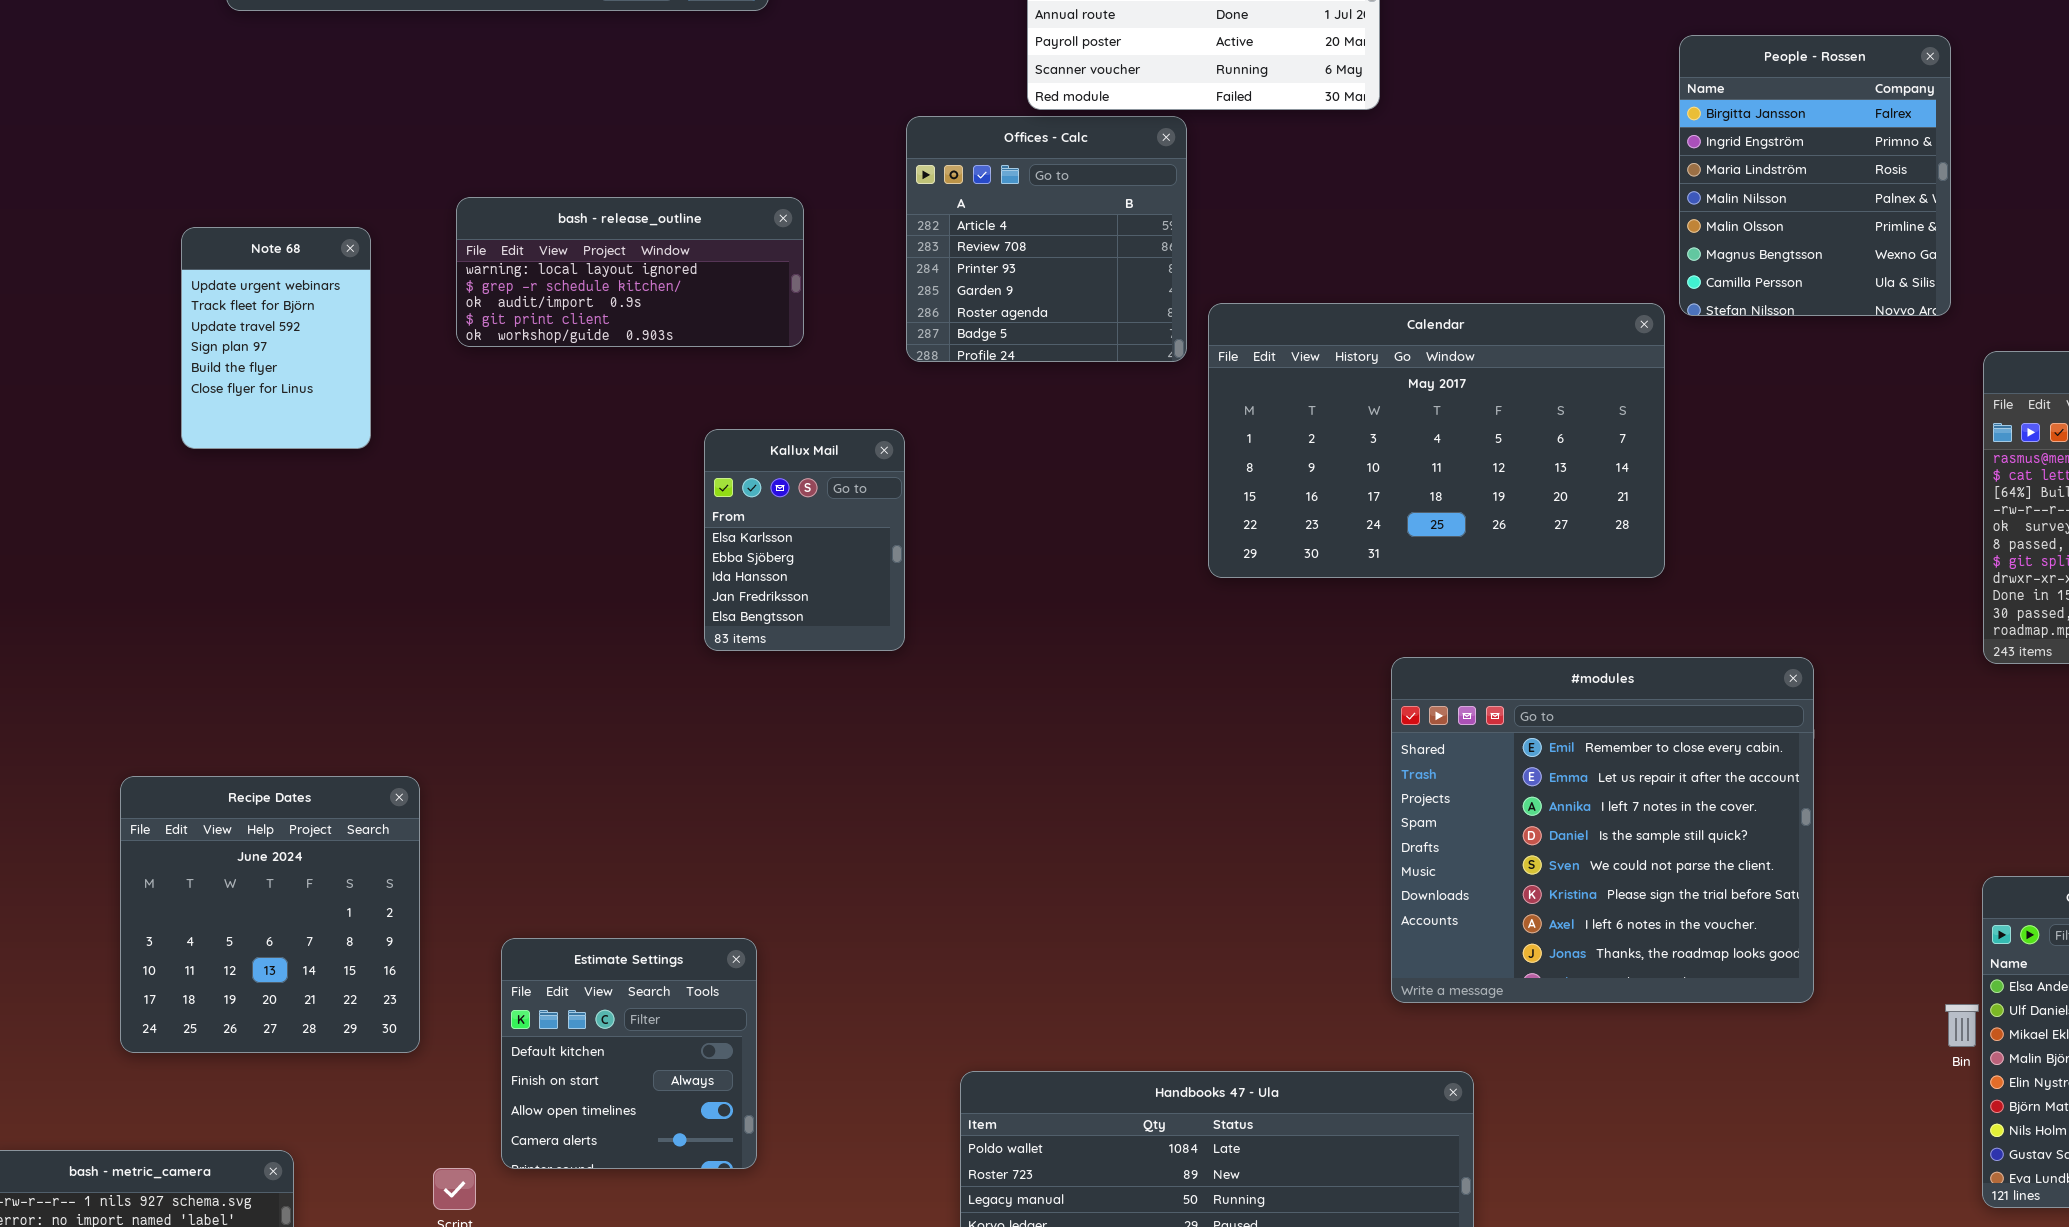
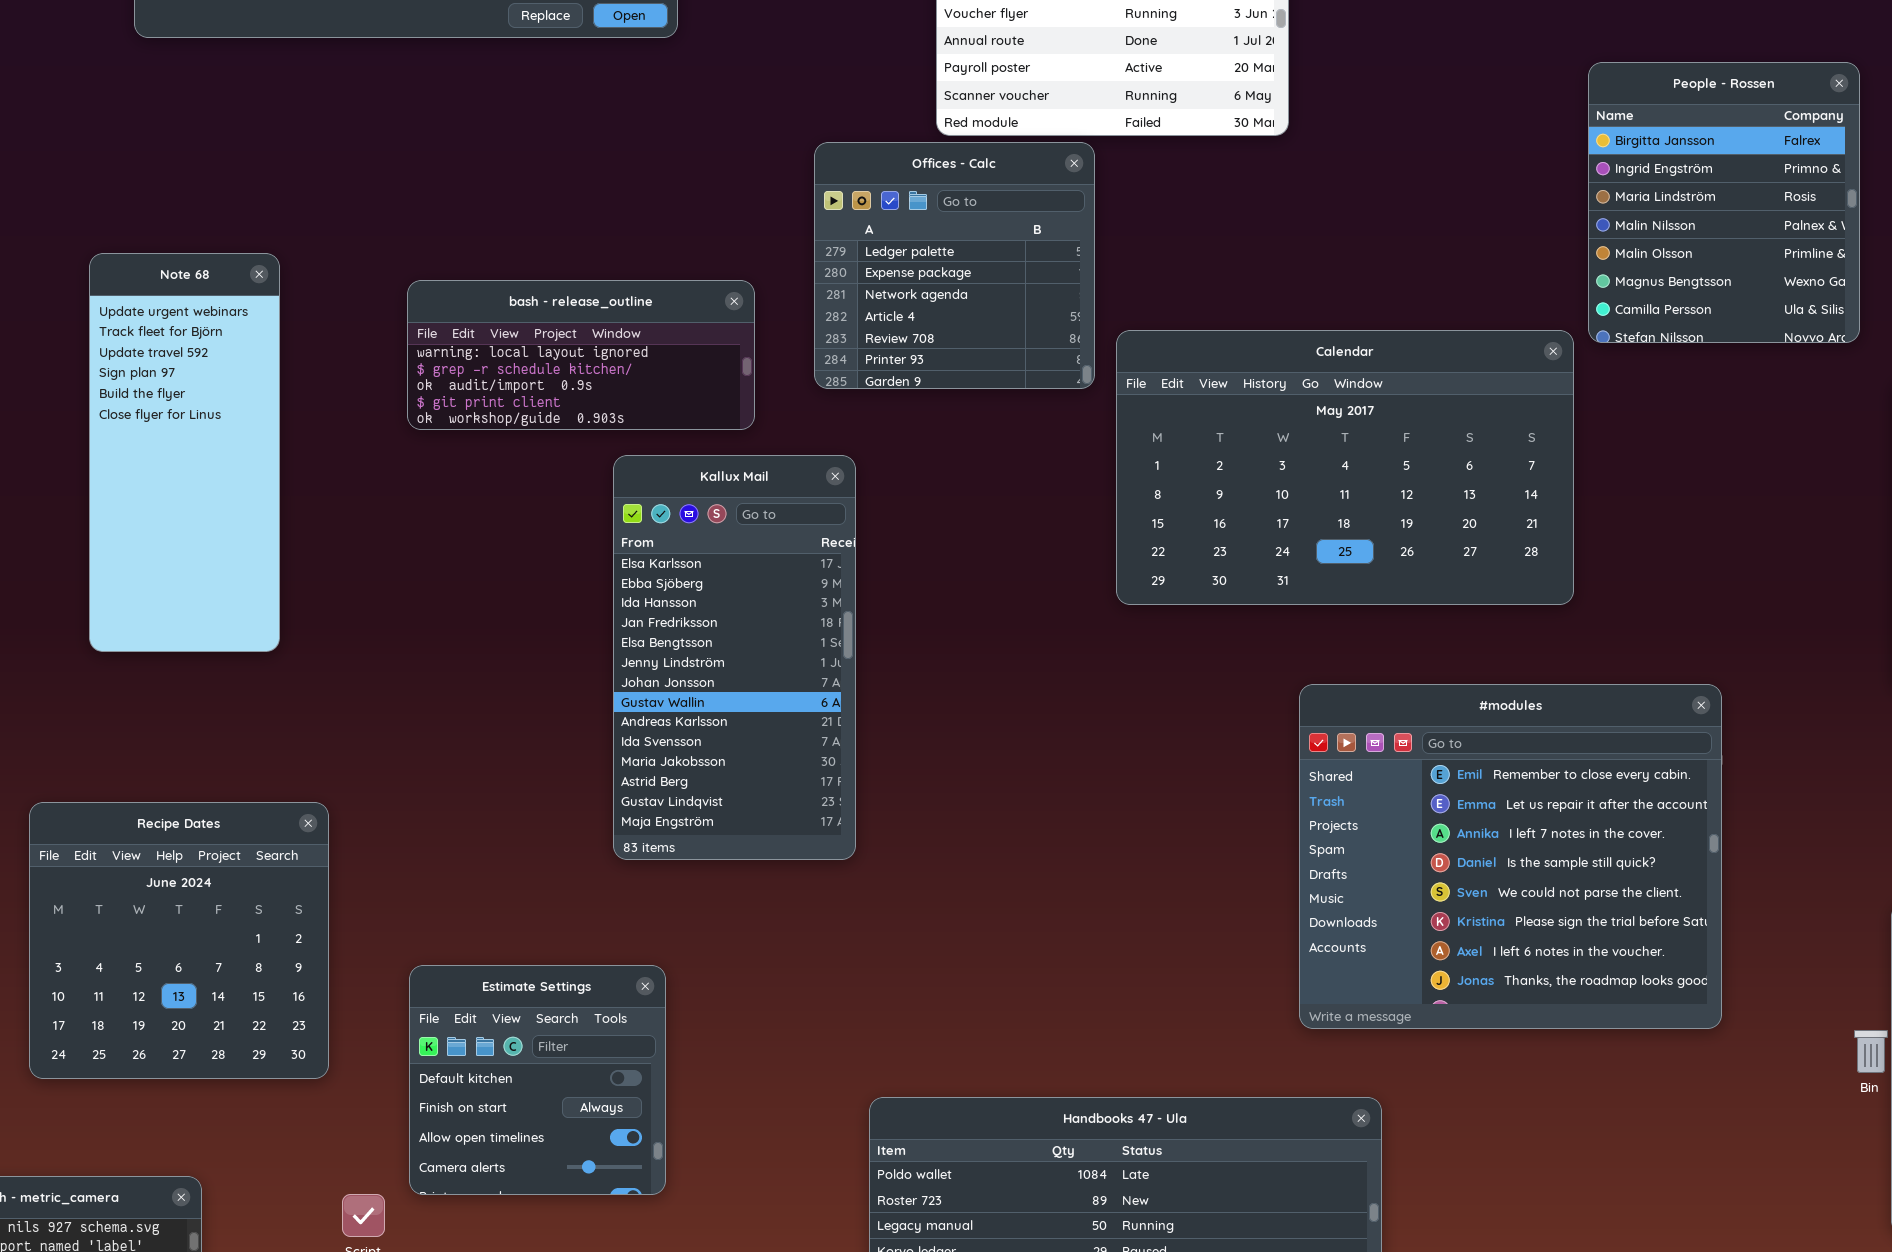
Offices - Calc: [906,116,1187,362] -> [814,142,1095,389], scrolled up 3 rows
bash - release_outline: [456,197,804,347] -> [407,280,755,430], moved
Note 68: [181,227,371,449] -> [89,253,280,652], resized
Kallux Mail: [704,429,905,651] -> [613,455,856,860], resized

